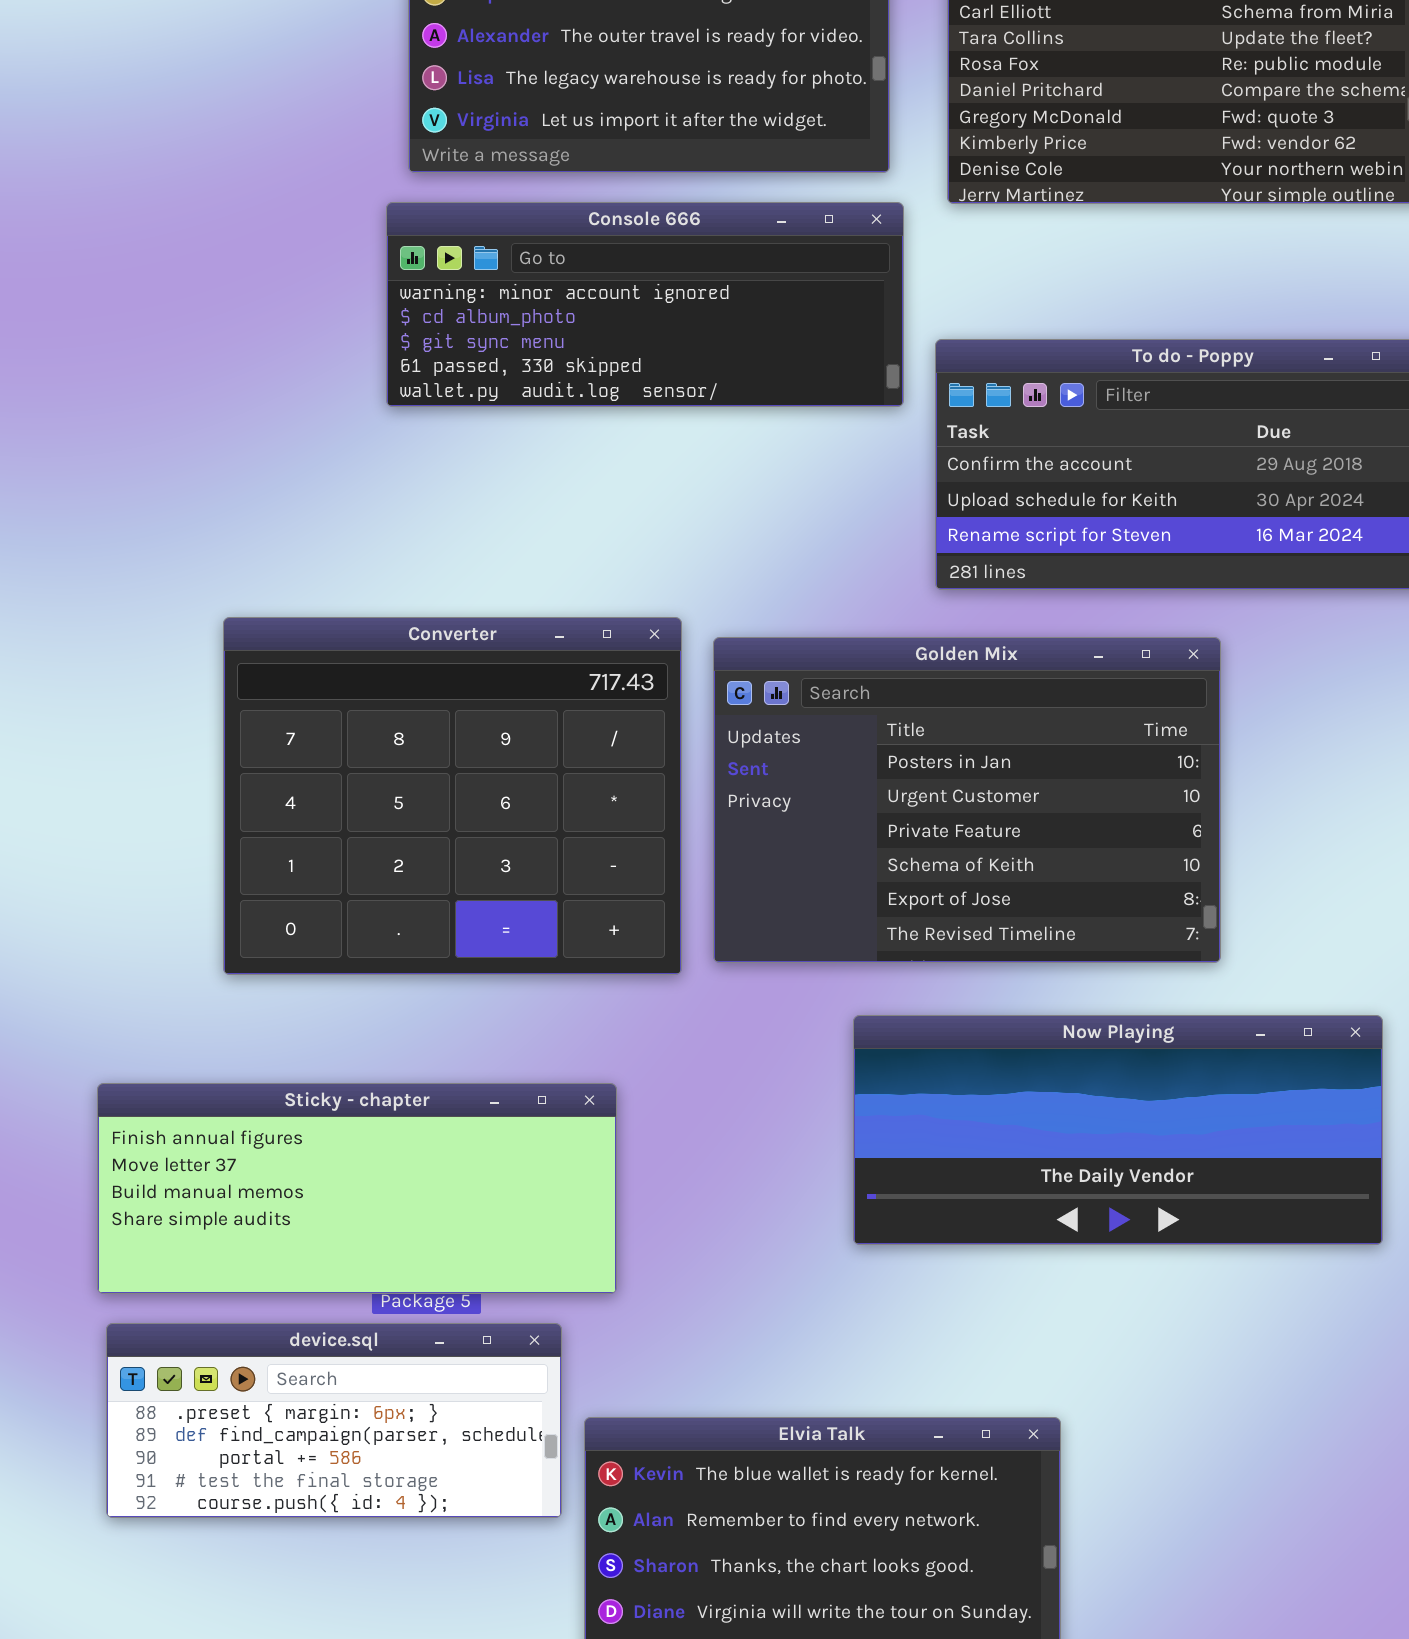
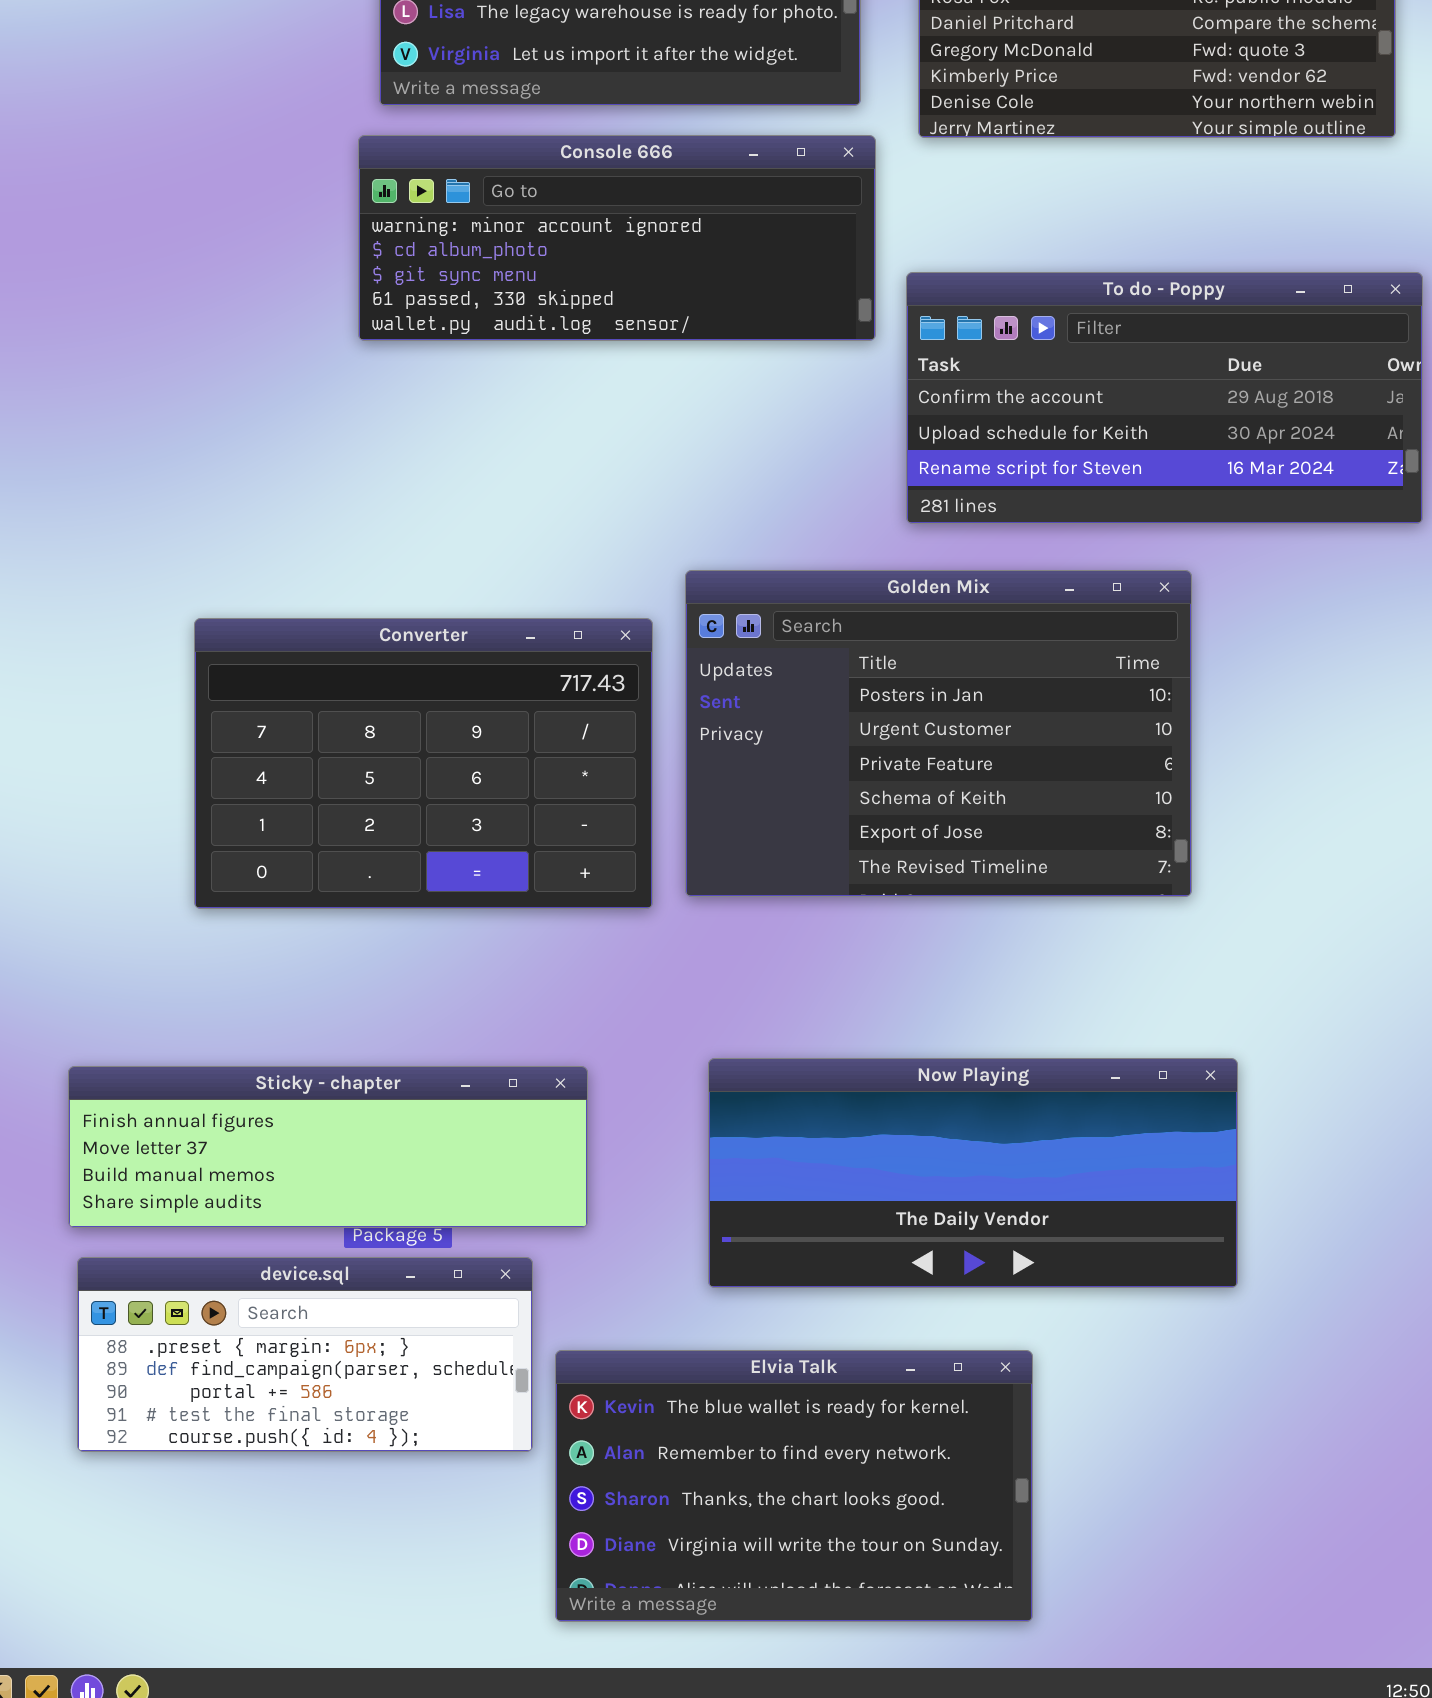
Converter: [223,617,682,975] -> [194,618,653,909], resized
Now Playing: [853,1015,1383,1245] -> [708,1058,1238,1288], moved
Sticky - chapter: [97,1083,617,1294] -> [68,1066,588,1228], resized

